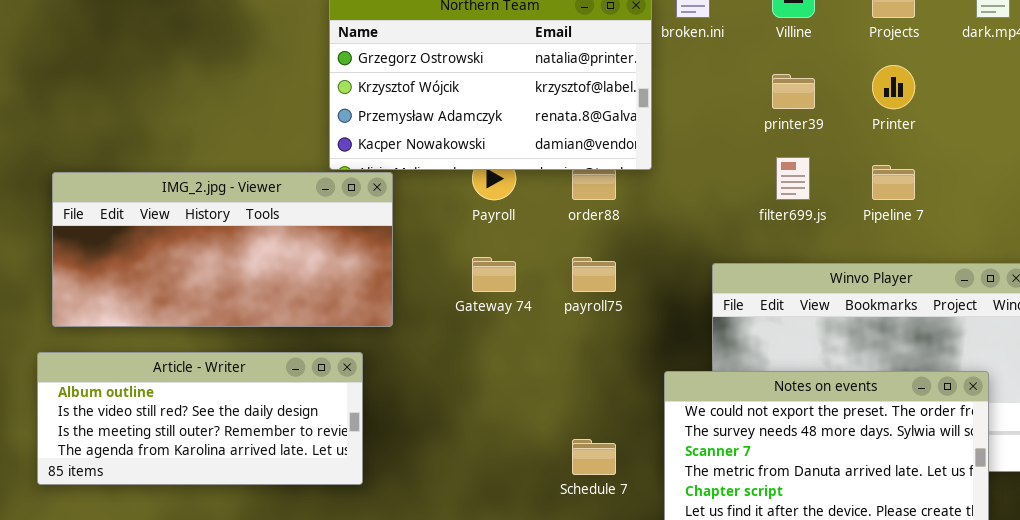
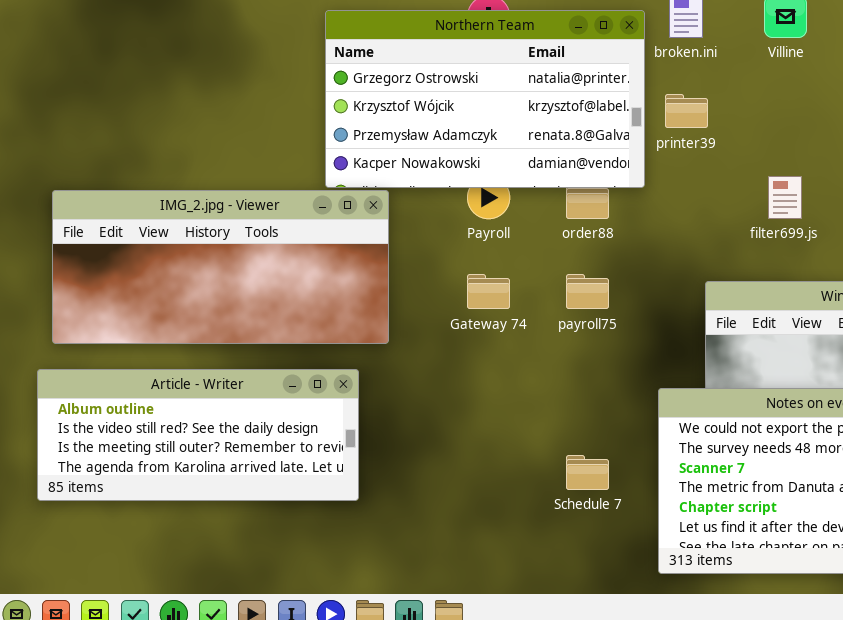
printer39: [772,74,815,109] -> [665,94,708,128], moved

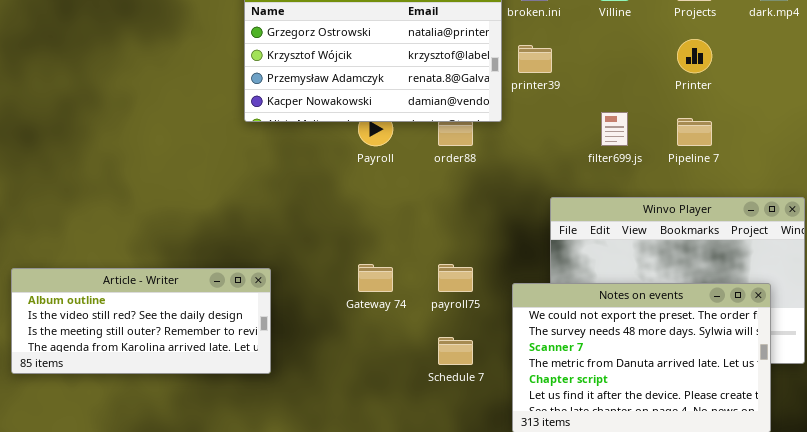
IMG_2.jpg - Viewer: [52,190,389,344] -> none, closed
Gateway 74: [467,274,510,309] -> [358,264,393,292], moved
payroll75: [566,274,609,309] -> [438,264,473,292], moved

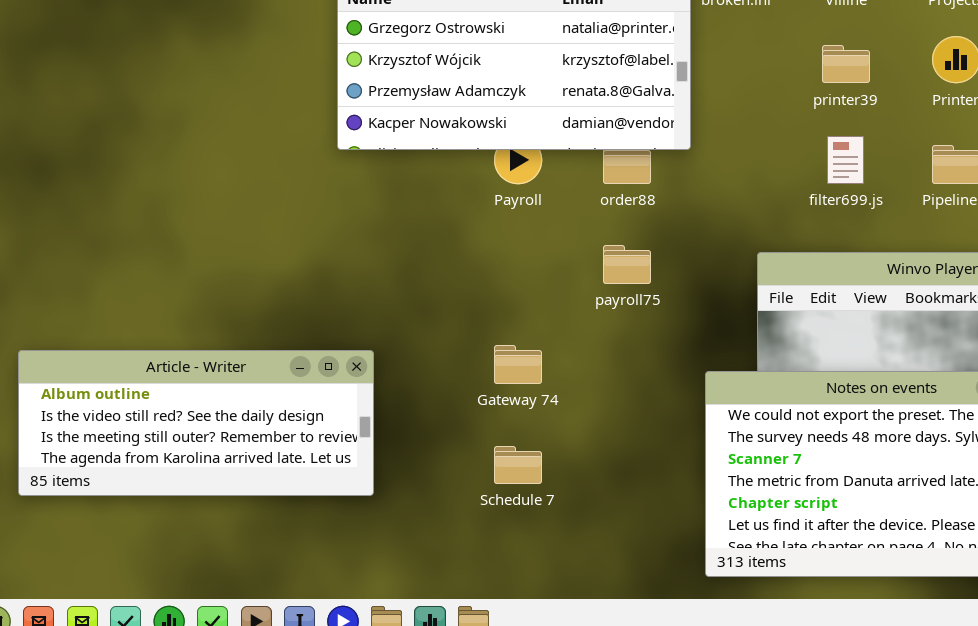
printer39: [518,45,552,73] -> [822,45,870,83], moved
payroll75: [438,264,473,292] -> [603,245,651,284], moved
Schedule 7: [438,337,473,365] -> [494,446,542,484], moved

